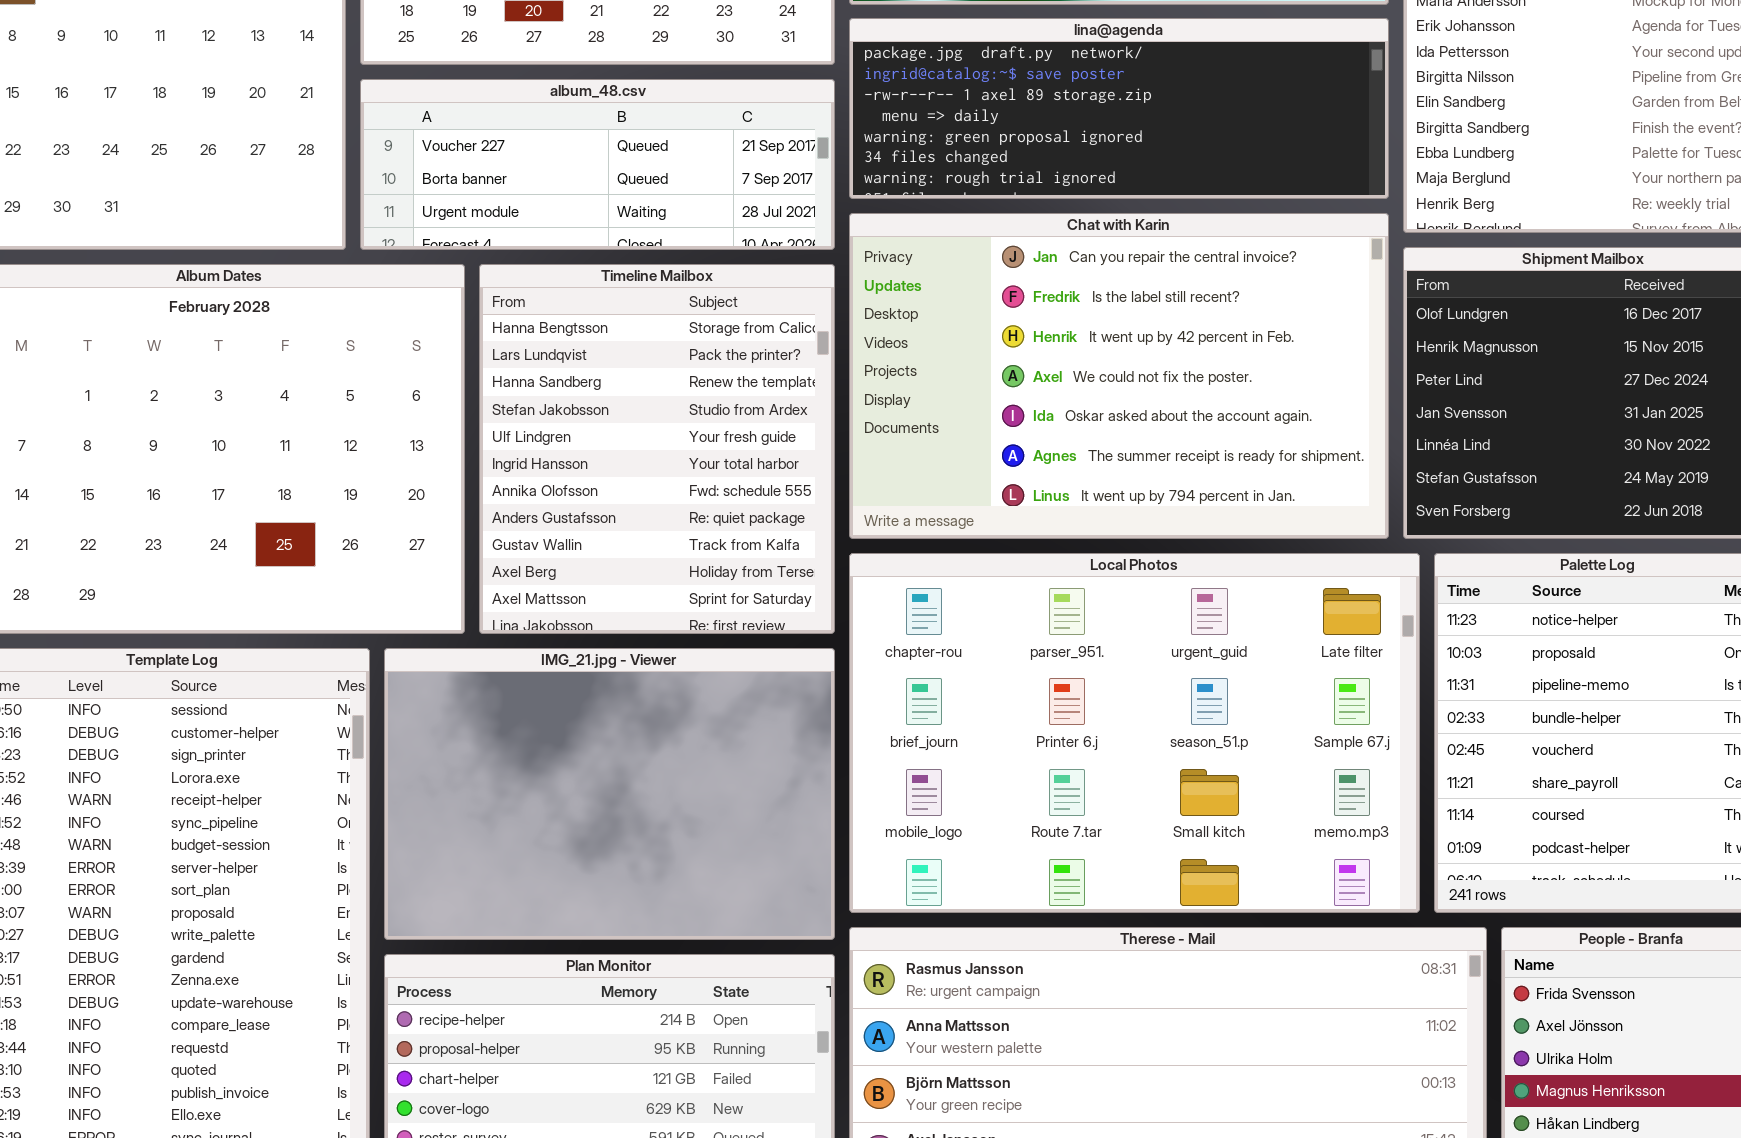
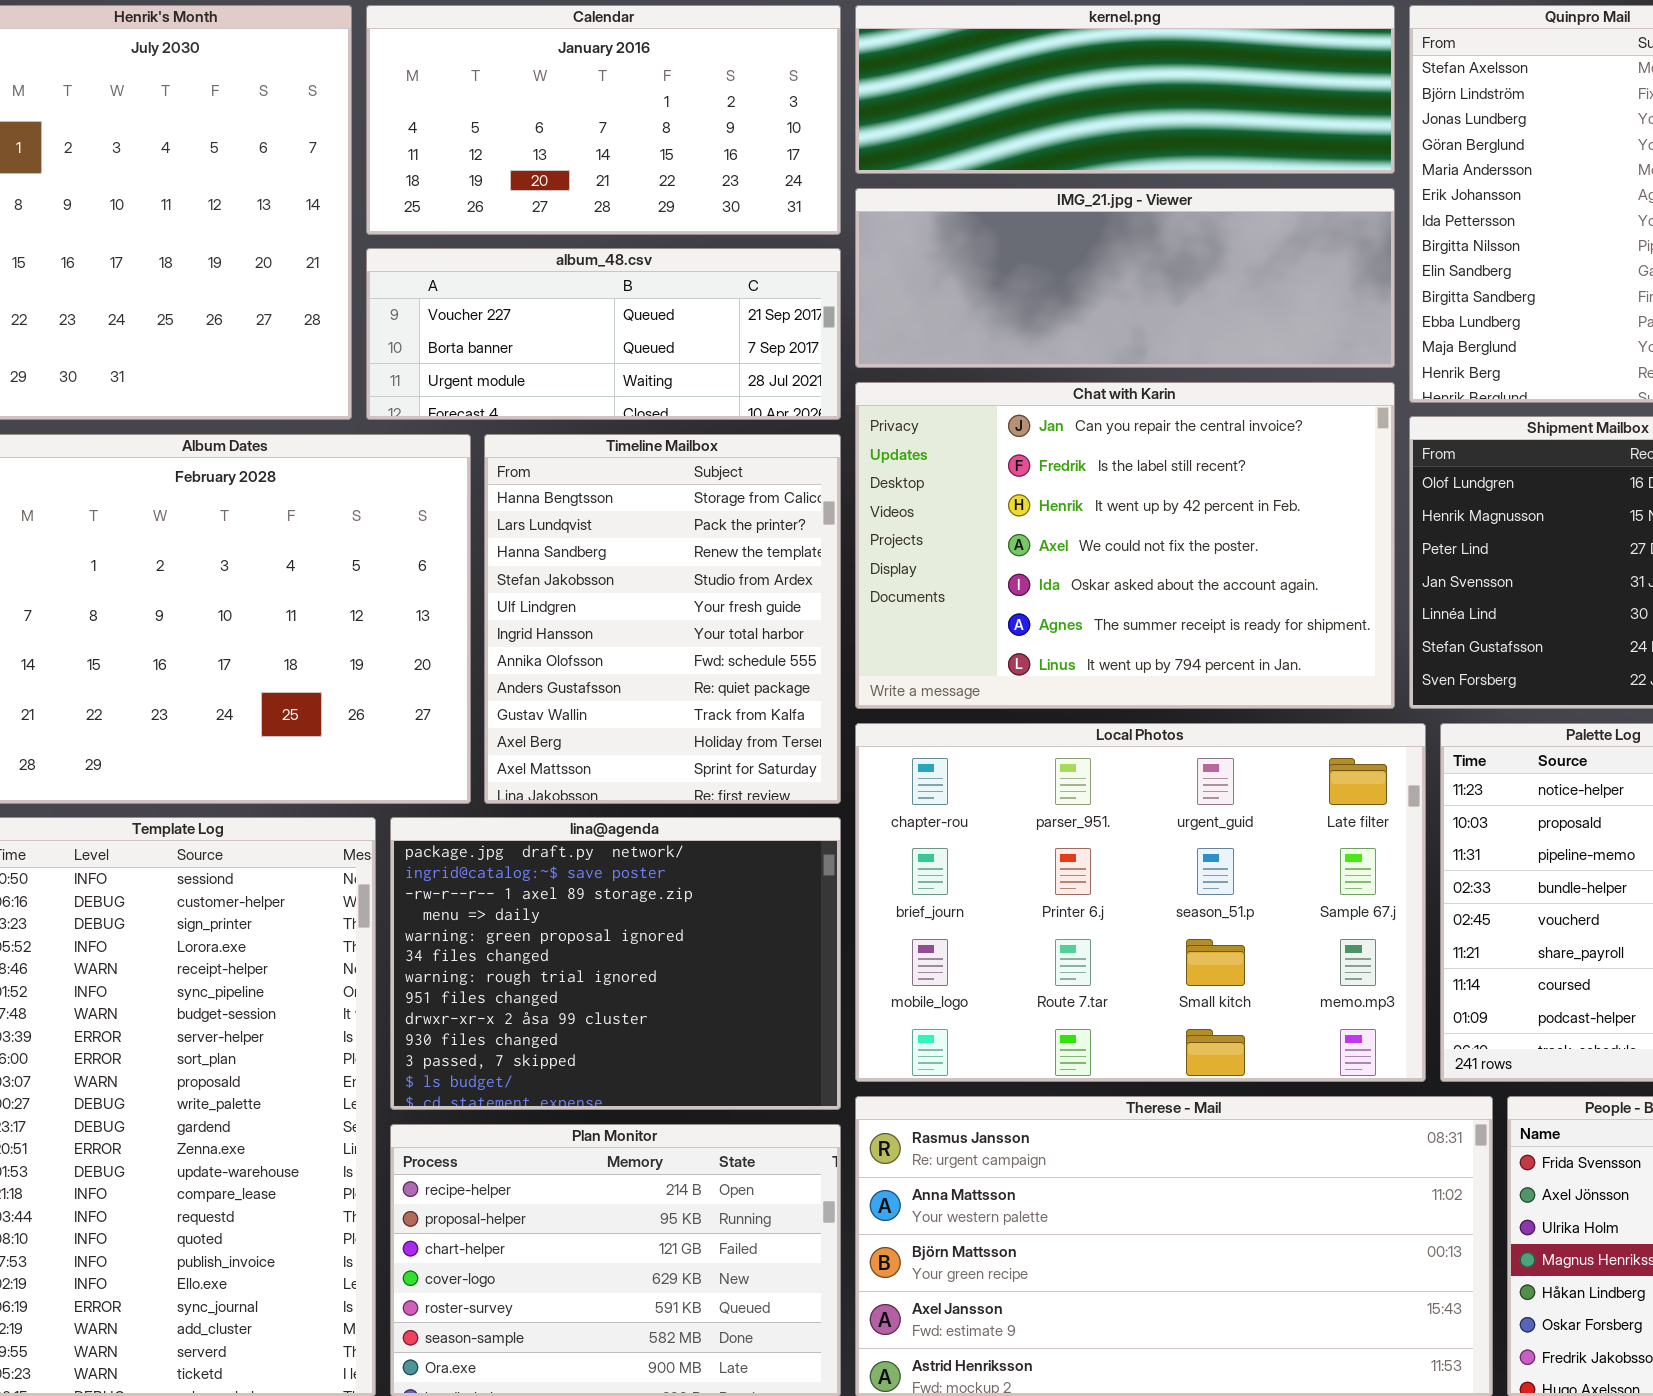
lina@agenda: [849,18,1389,199] -> [390,817,841,1110], moved, resized
IMG_21.jpg - Viewer: [384,648,835,940] -> [855,188,1395,368], moved, resized

